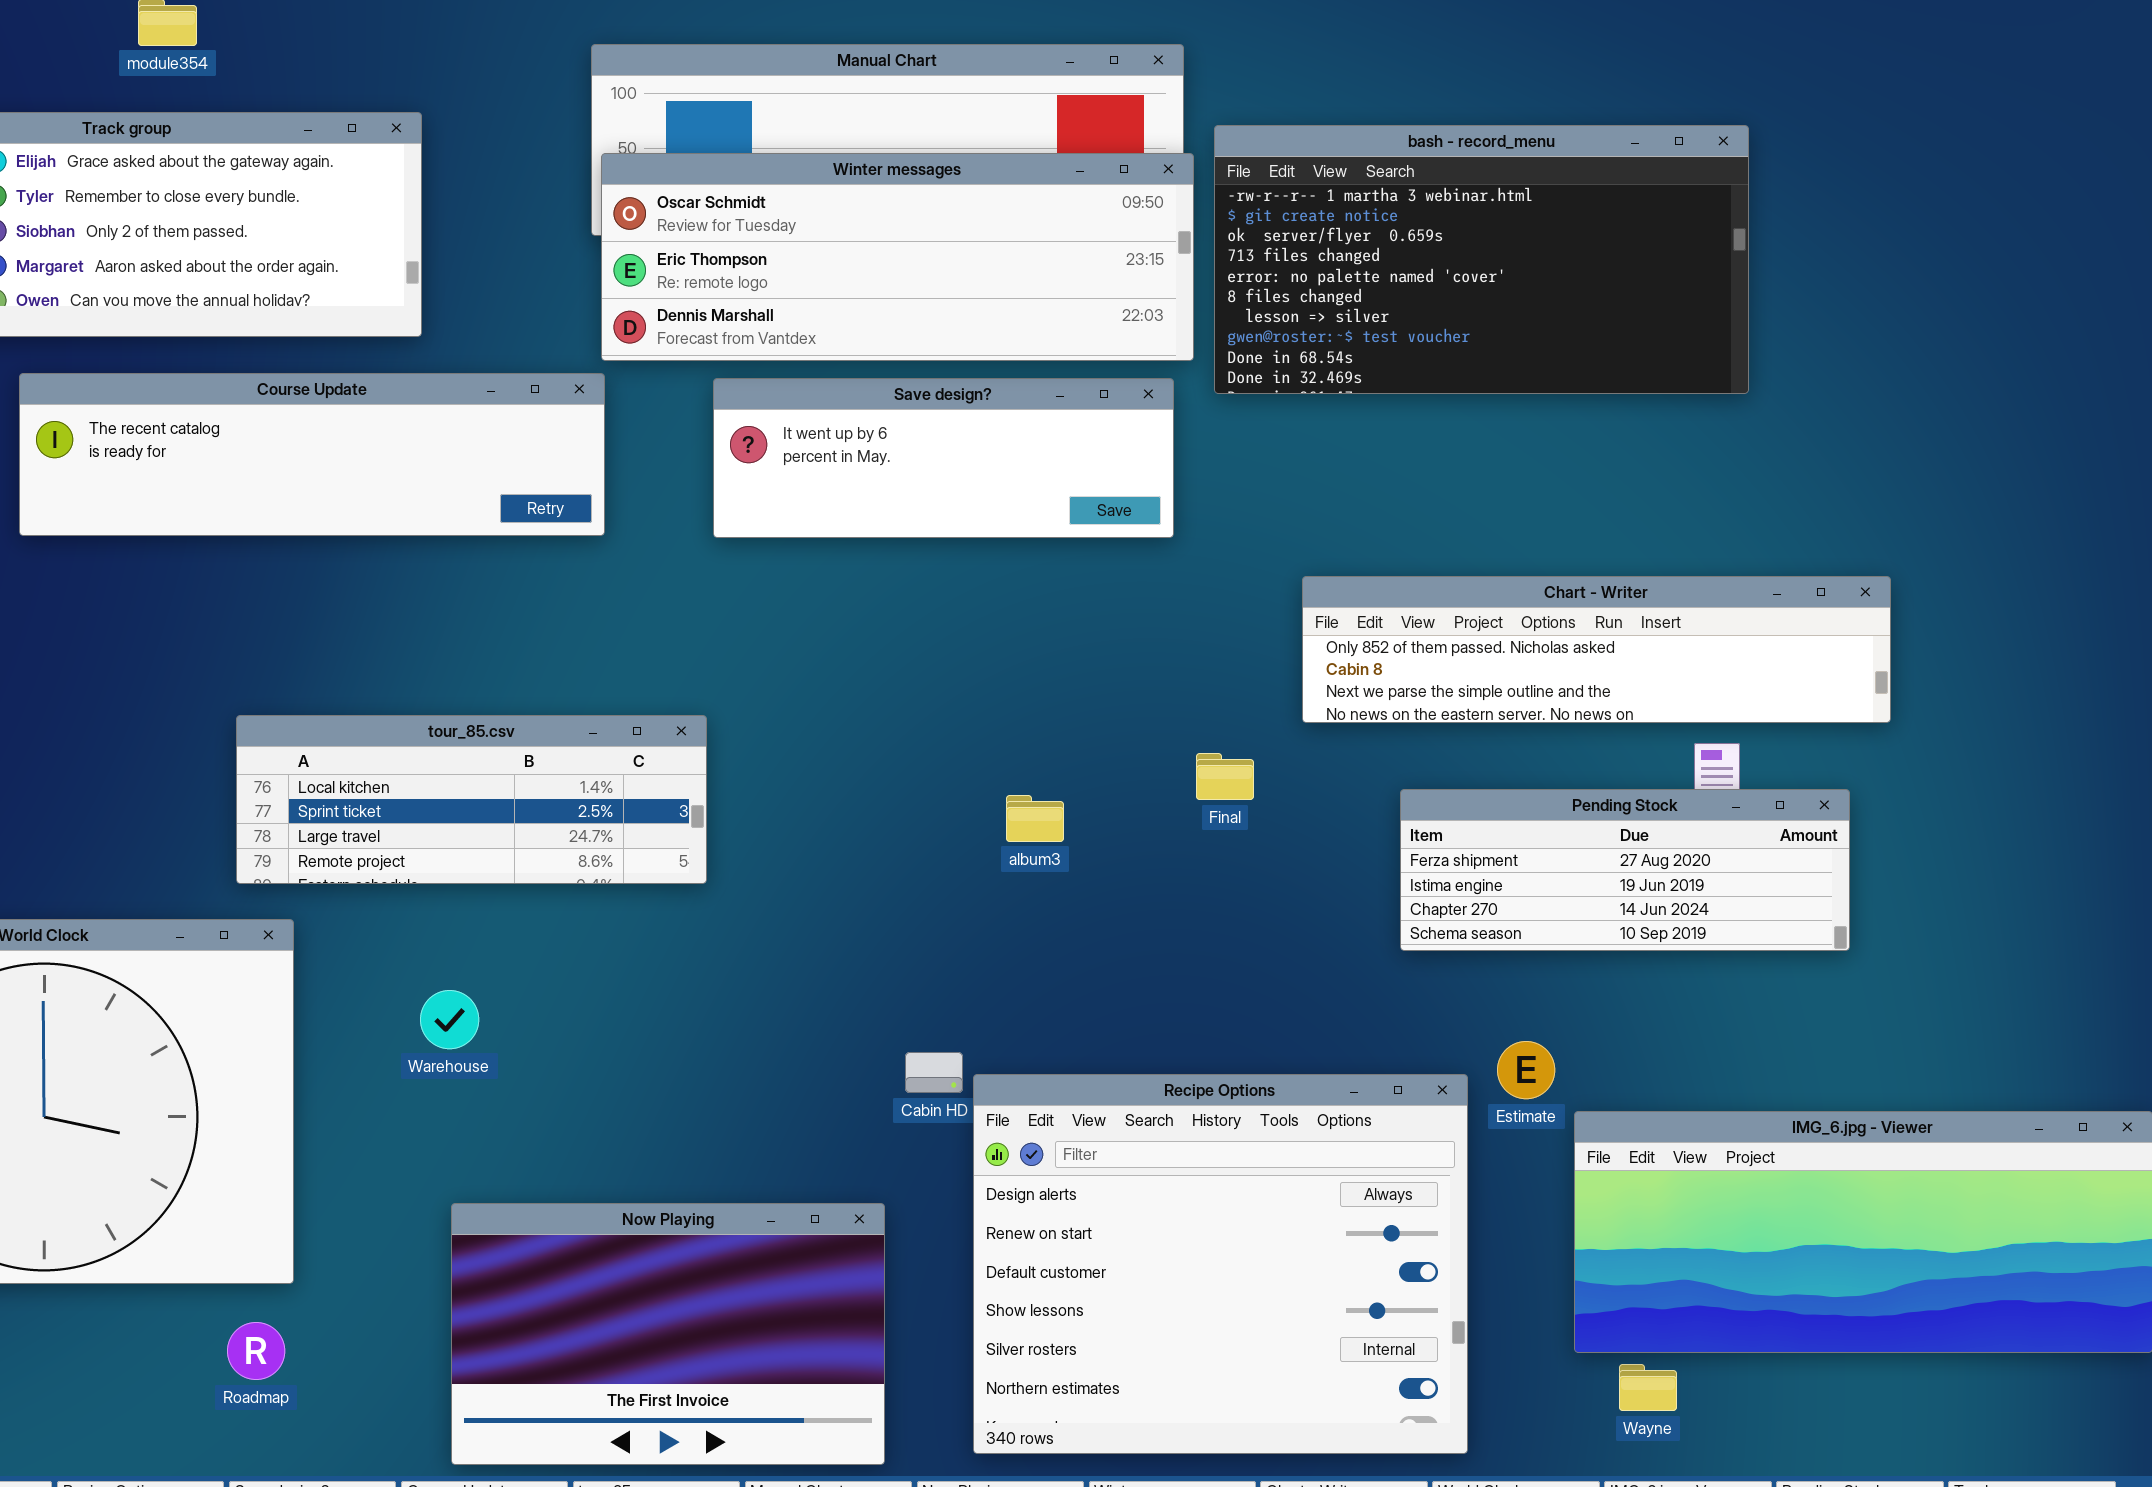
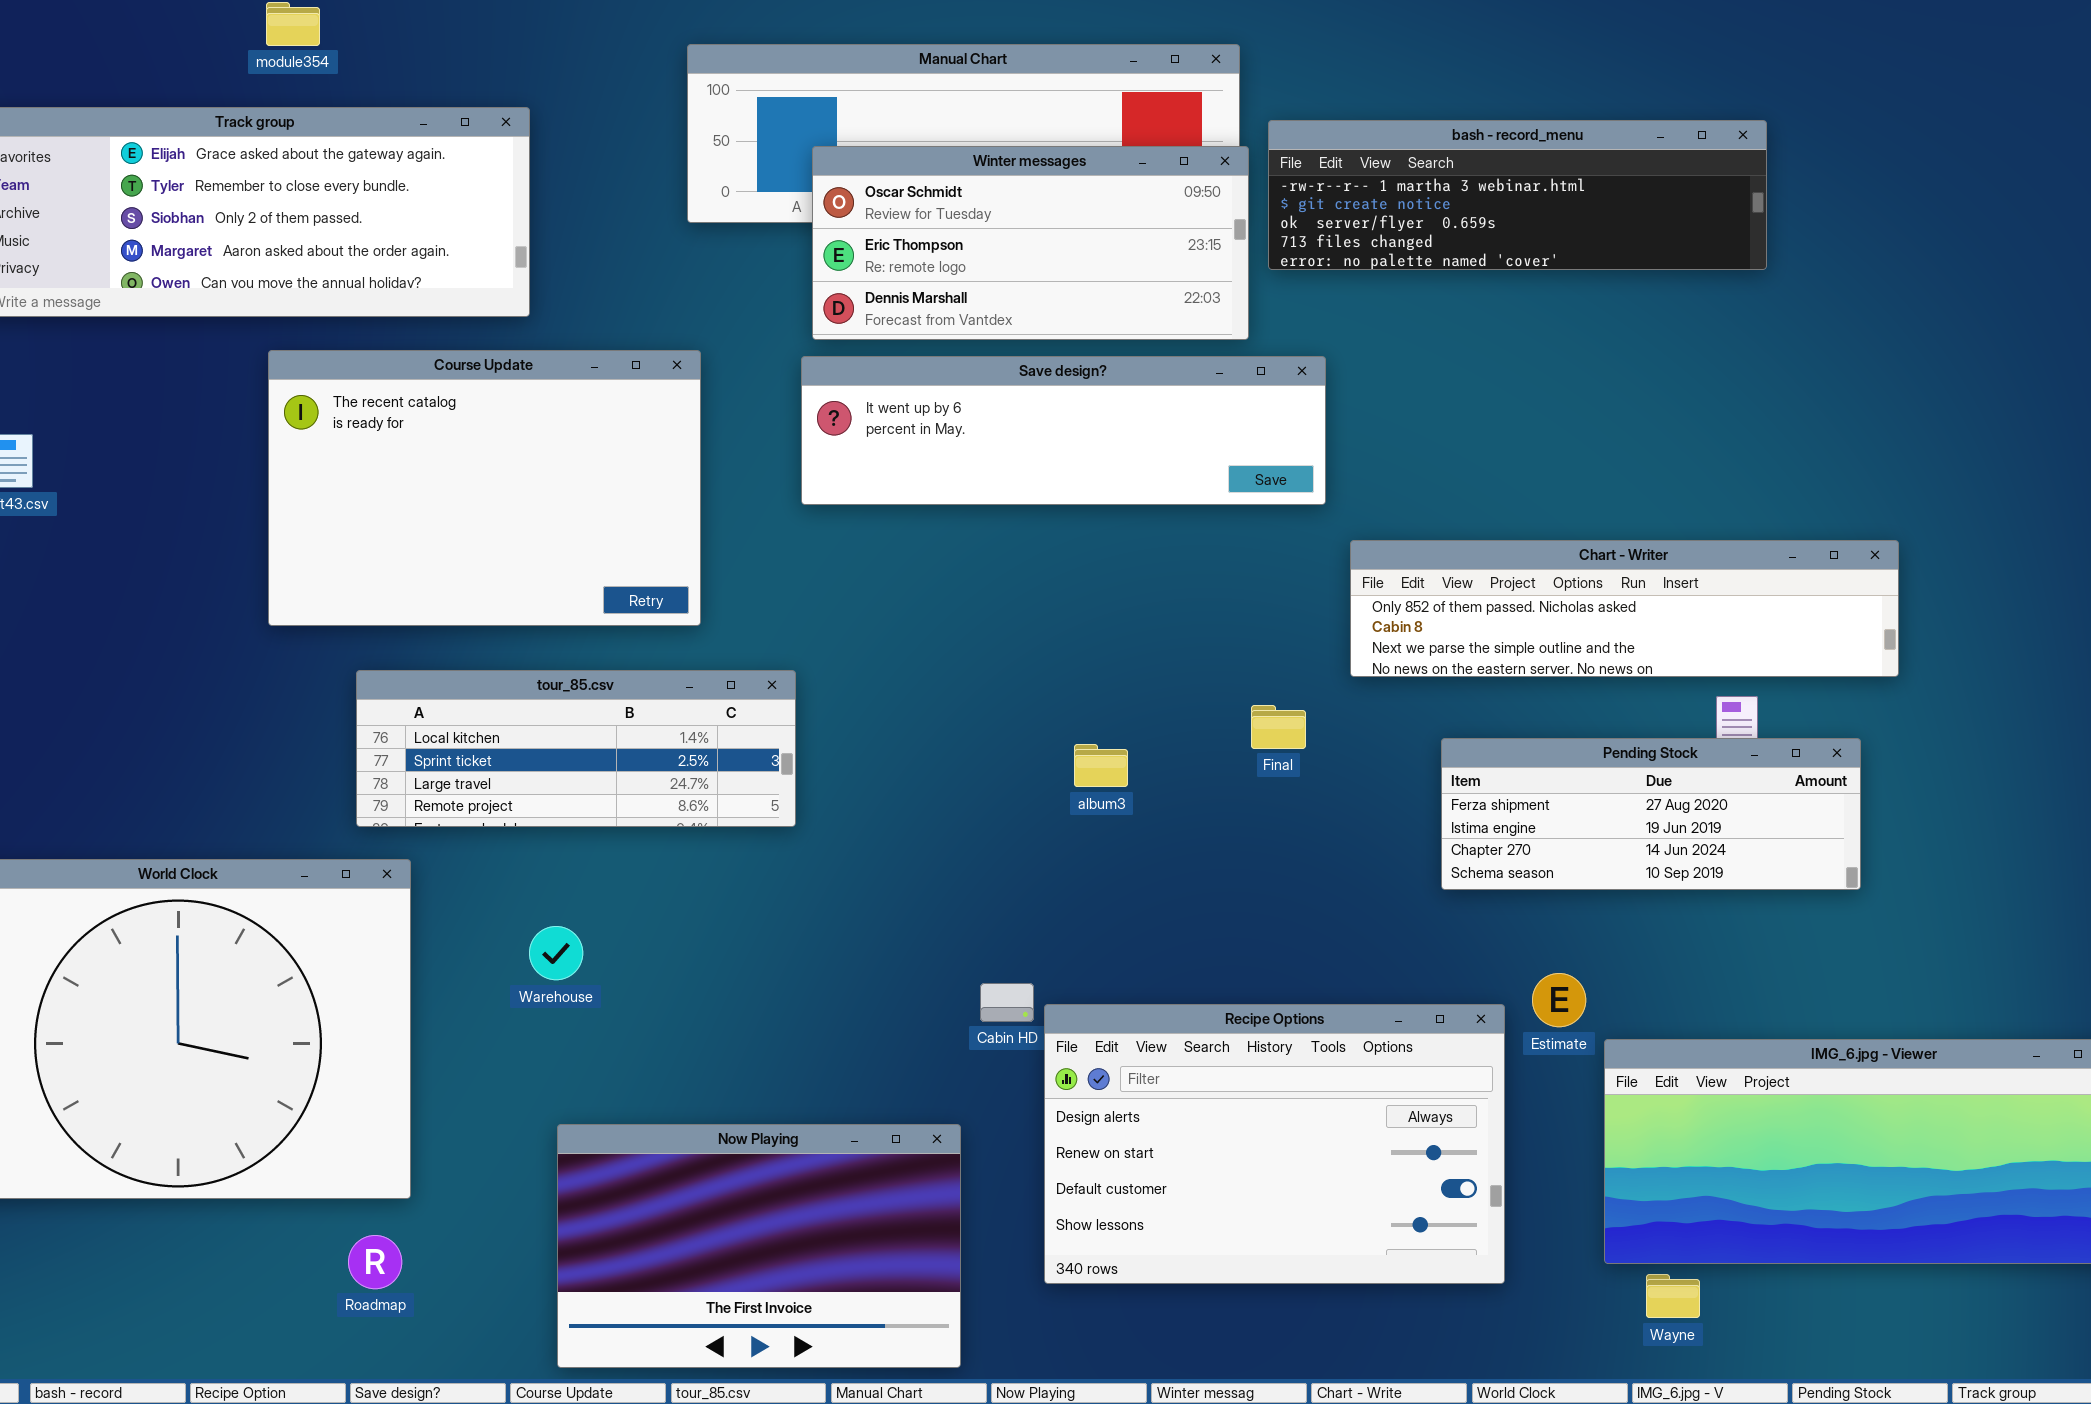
bash - record_menu: [1214,125,1749,394] -> [1268,120,1767,270], resized
Winter messages: [601,153,1194,361] -> [812,146,1249,340], resized
Course Update: [19,373,605,536] -> [268,350,701,626], resized
Save design?: [713,378,1174,538] -> [801,356,1326,505], resized
Recipe Options: [973,1074,1468,1454] -> [1044,1004,1505,1284], resized

